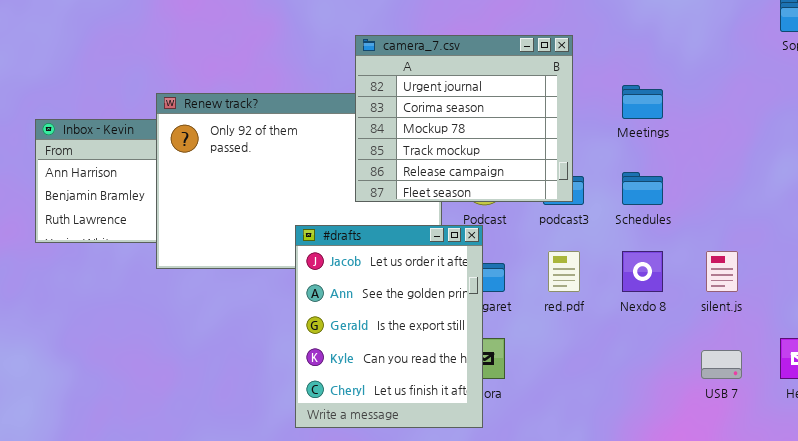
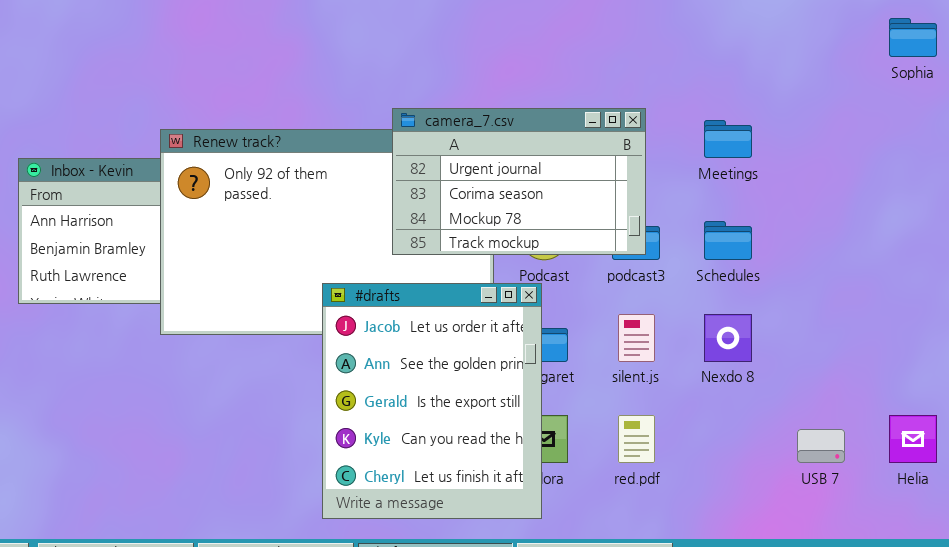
camera_7.csv: [355,35,573,202] -> [392,108,646,255], resized
red.pdf: [548,251,580,292] -> [618,415,655,463], moved
silent.js: [706,251,738,292] -> [618,314,655,362], moved

